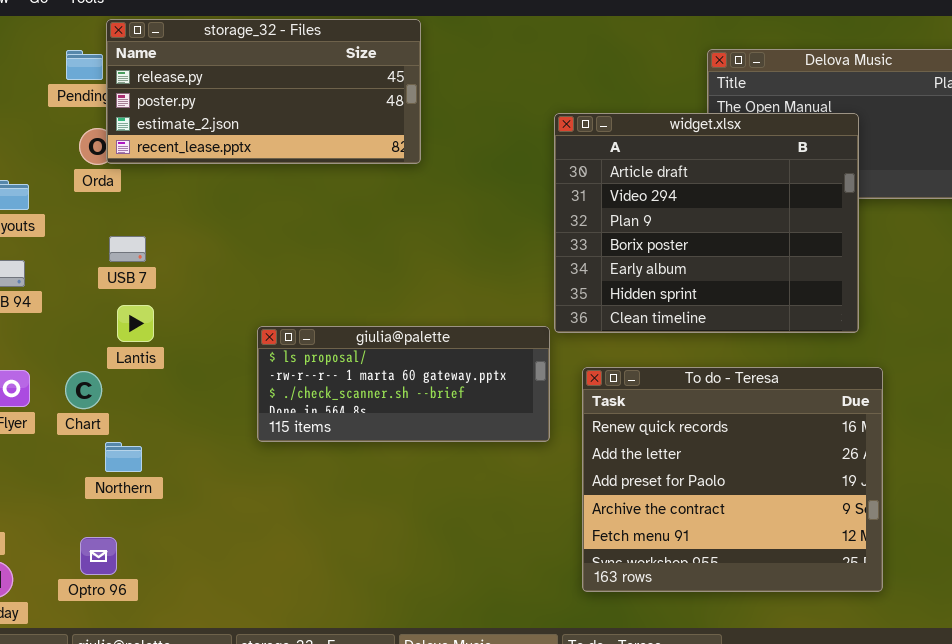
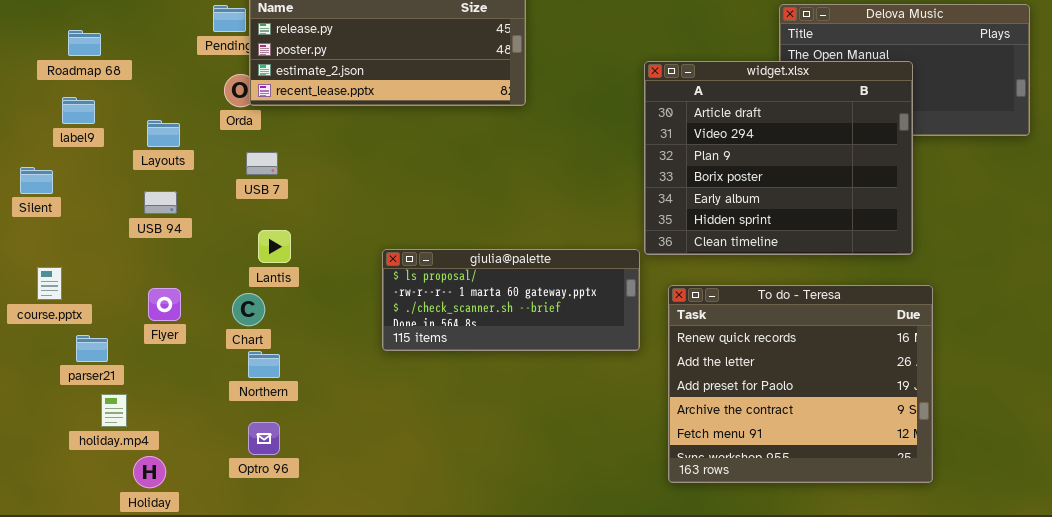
USB 7: [109,236,146,262] -> [246,152,278,175], moved
Chart: [65,371,102,409] -> [232,293,265,326], moved
Optro 96: [80,537,117,575] -> [248,422,280,455], moved

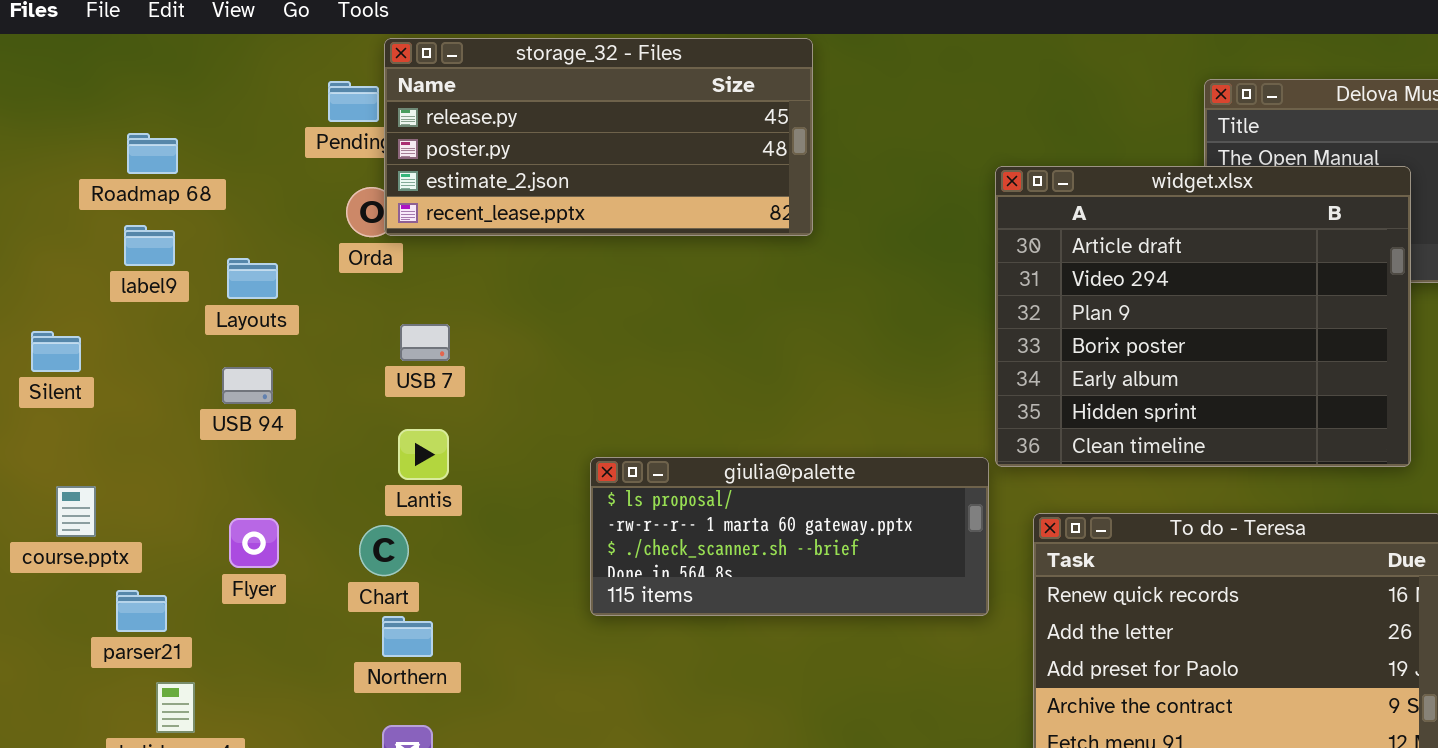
Roadmap 68: [68,30,101,56] -> [127,133,178,174], moved
label9: [62,97,95,124] -> [124,225,175,266], moved
USB 7: [246,152,278,175] -> [400,324,450,361], moved

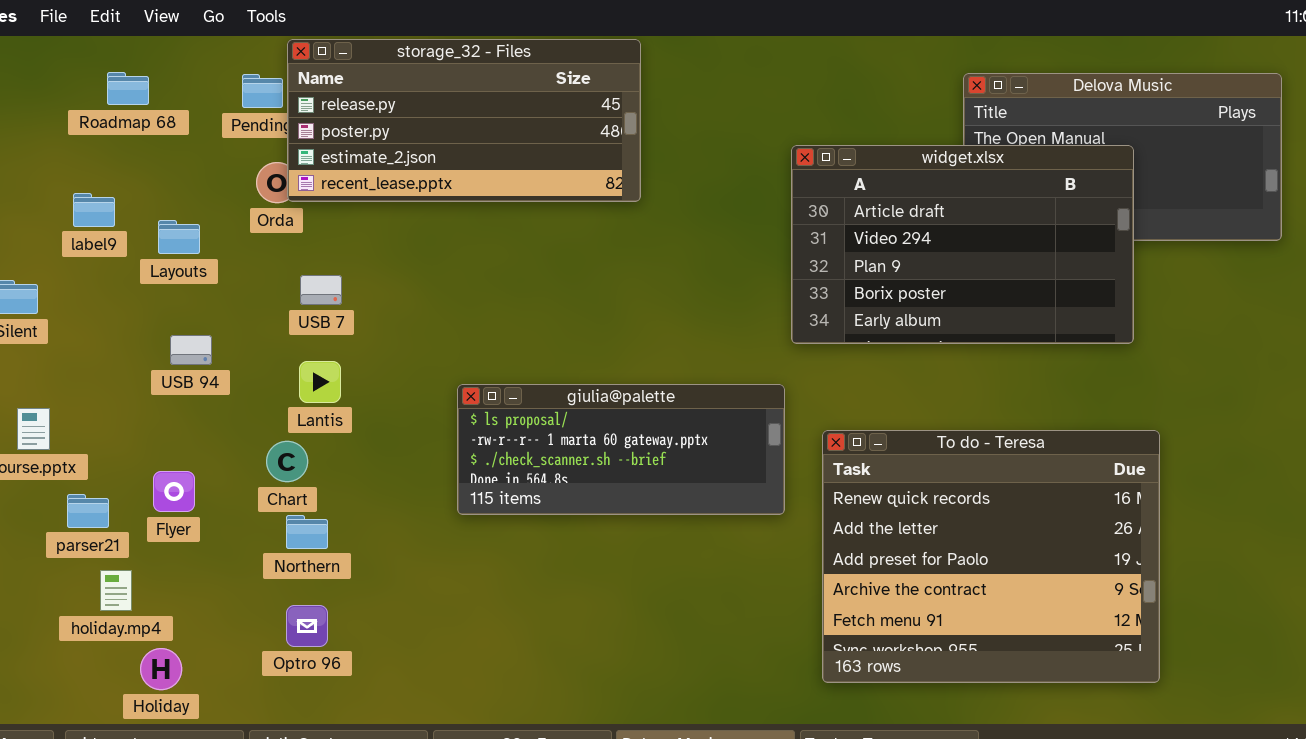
Roadmap 68: [127,133,178,174] -> [107,72,149,105], moved
widget.xlsx: [995,166,1411,467] -> [791,145,1134,344], resized
USB 94: [222,367,273,404] -> [170,335,212,365], moved
Flyer: [229,518,279,568] -> [153,471,195,512], moved

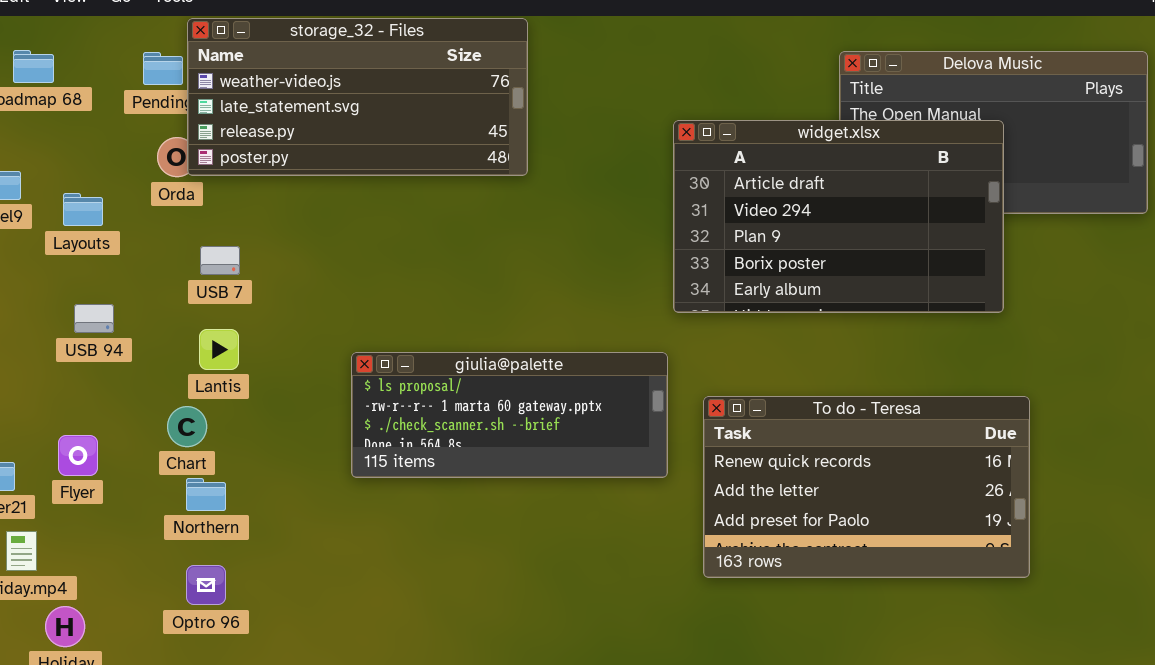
storage_32 - Files: [287,39,641,202] -> [187,18,528,176], scrolled up 2 rows
To do - Teresa: [822,430,1160,683] -> [703,396,1030,578], resized

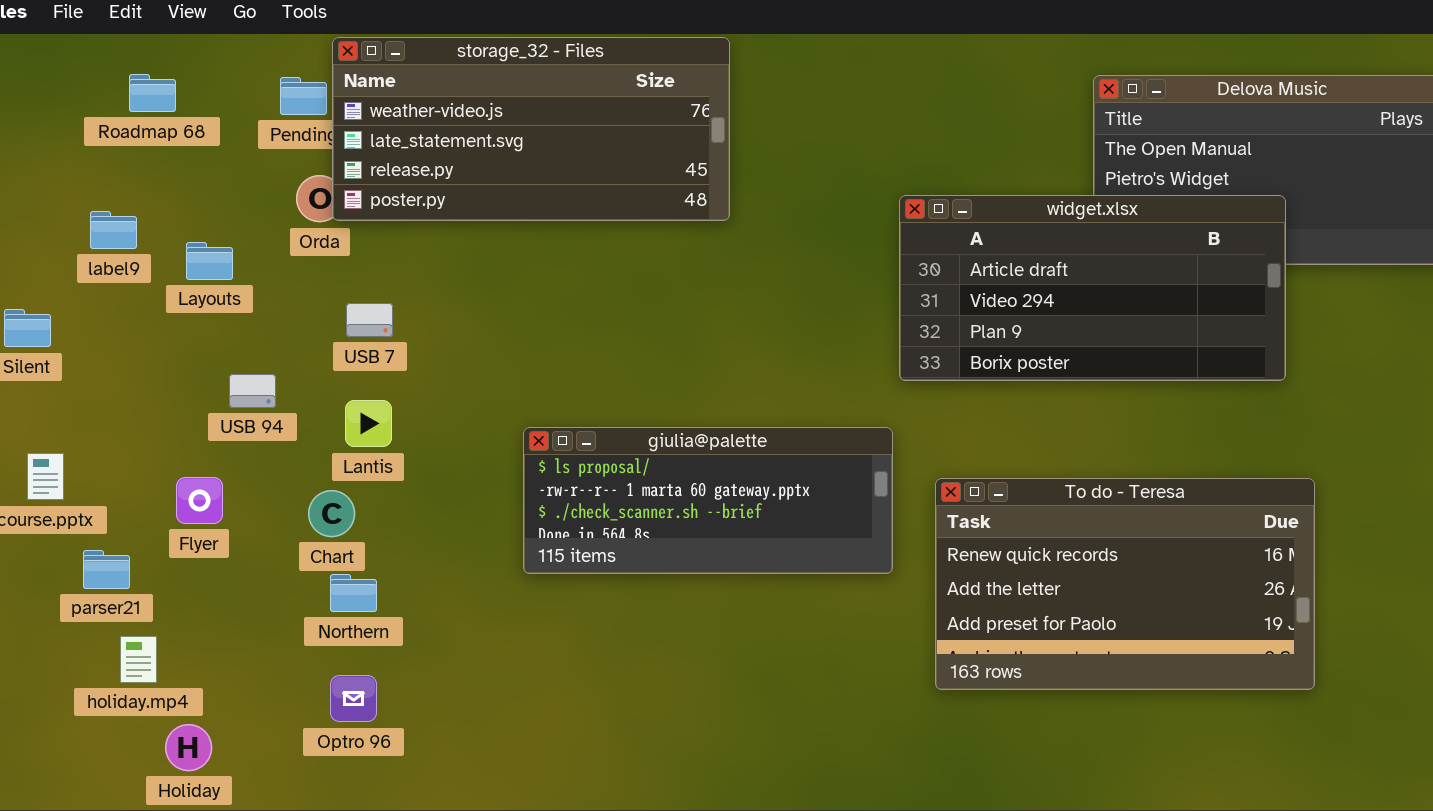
widget.xlsx: [673,120,1004,313] -> [899,195,1286,381], resized
USB 94: [74,304,114,333] -> [229,374,276,408], moved
Flyer: [58,435,98,476] -> [176,477,223,524], moved

